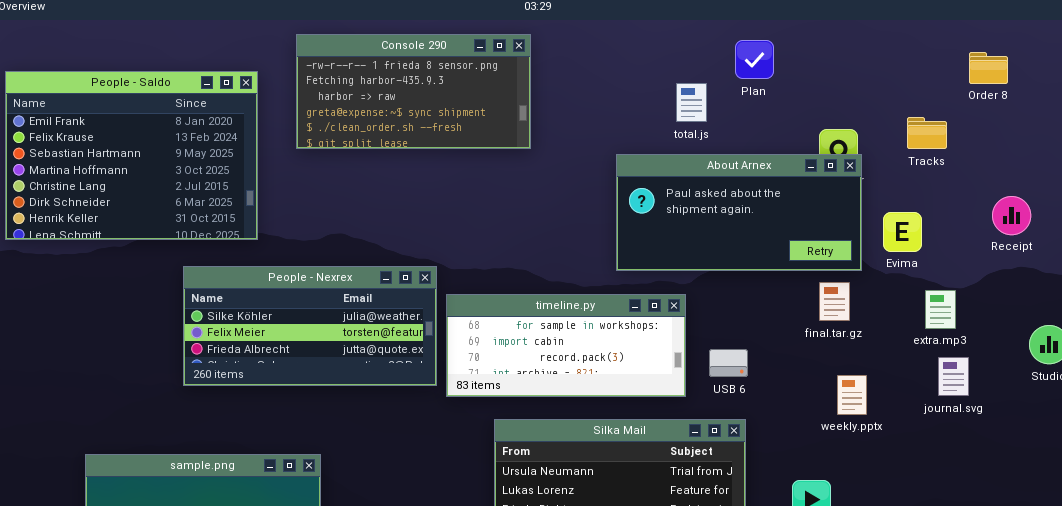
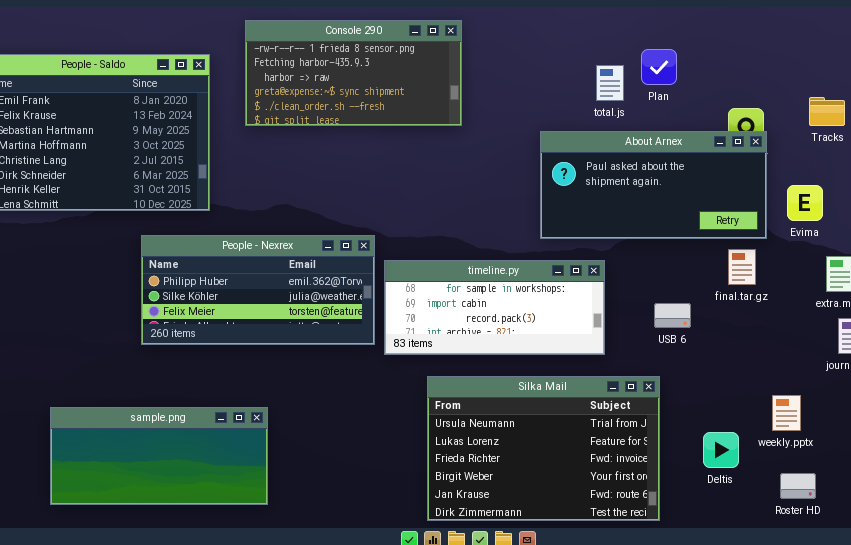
Plan: [735,40,774,79] -> [641,49,677,85], moved
People - Nexrex: [183,266,437,386] -> [141,235,375,345], scrolled up 1 row
USB 6: [709,349,748,377] -> [654,303,691,328], moved
weekly.pptx: [837,375,867,415] -> [772,395,801,431], moved

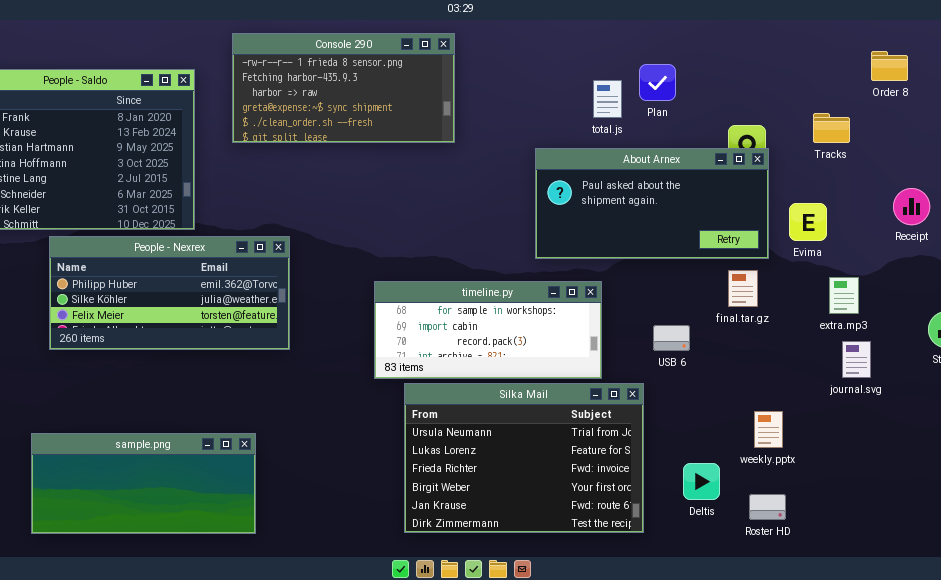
People - Nexrex: [141,235,375,345] -> [49,236,290,350], moved
Silka Mail: [427,376,660,521] -> [404,383,644,533], moved
weekly.pptx: [772,395,801,431] -> [754,411,783,448], moved
Deltis: [703,432,739,468] -> [683,463,720,500], moved
Roster HD: [780,473,816,499] -> [749,494,786,520], moved

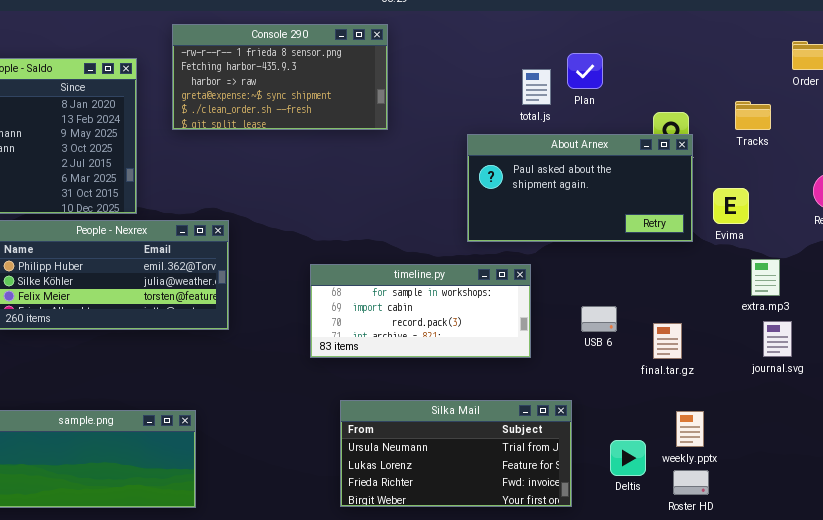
final.tar.gz: [728,270,758,307] -> [653,323,682,359], moved
Silka Mail: [404,383,644,533] -> [340,400,572,507], resized
weekly.pptx: [754,411,783,448] -> [676,411,704,447], moved

